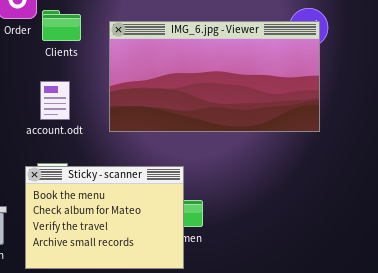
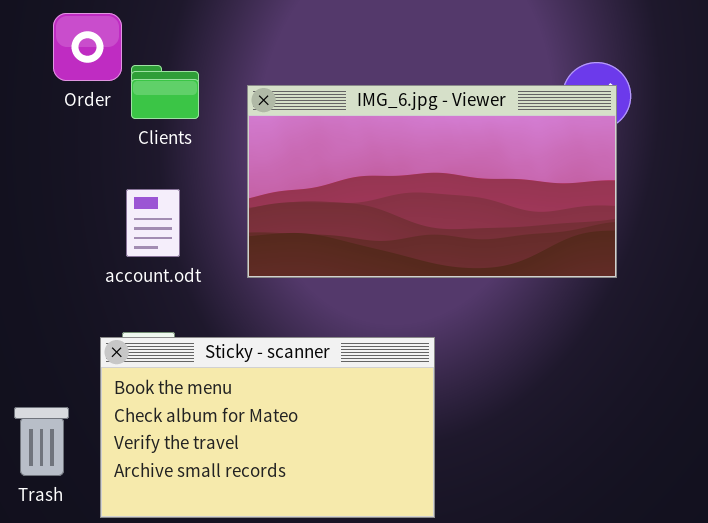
Sticky - scanner: [25,166,184,269] -> [100,337,435,518], resized

